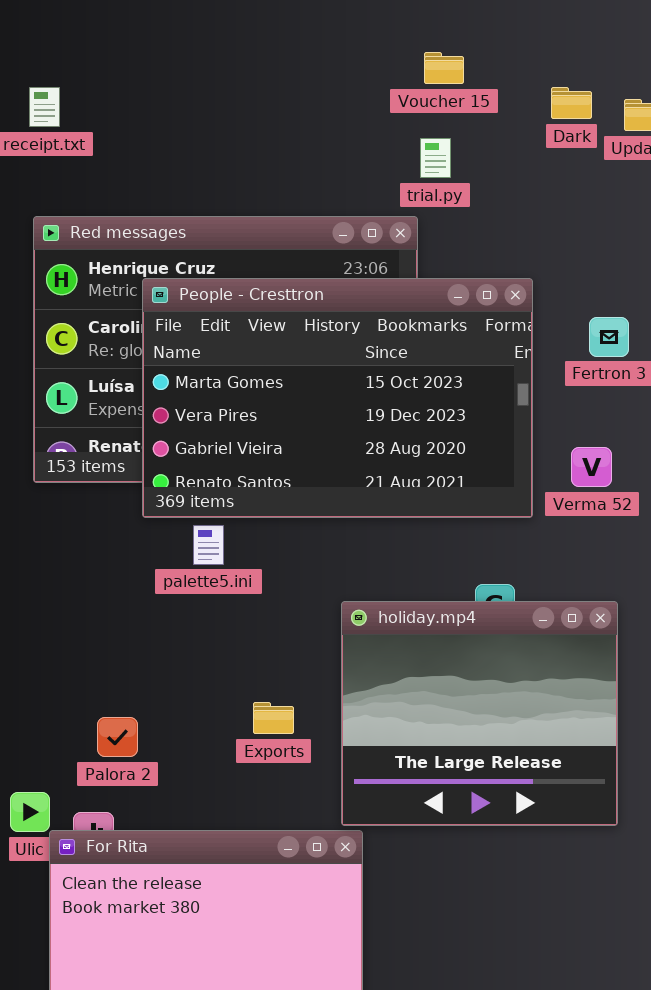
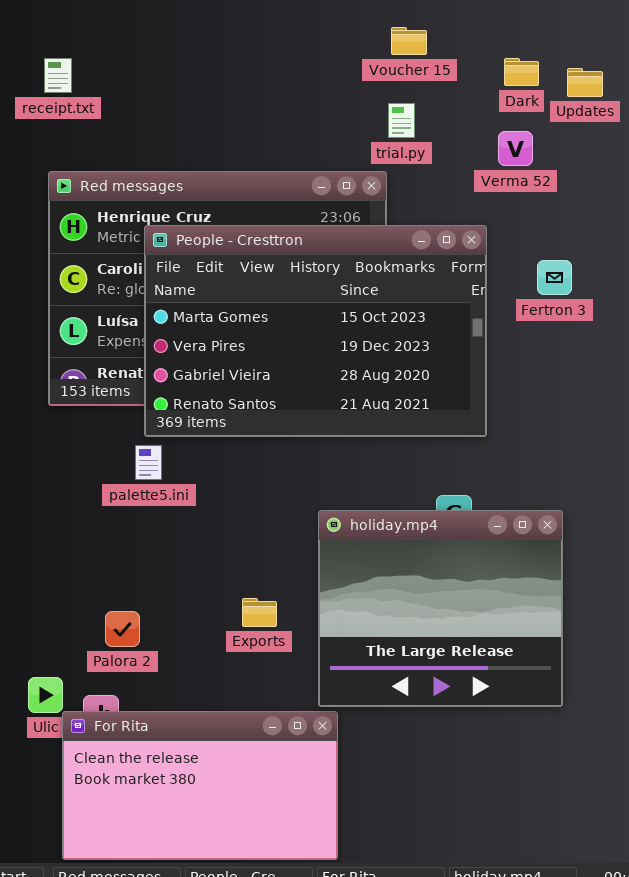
Verma 52: [571,447,612,487] -> [498,131,533,166], moved
palette5.ini: [193,525,224,565] -> [135,445,162,480], moved

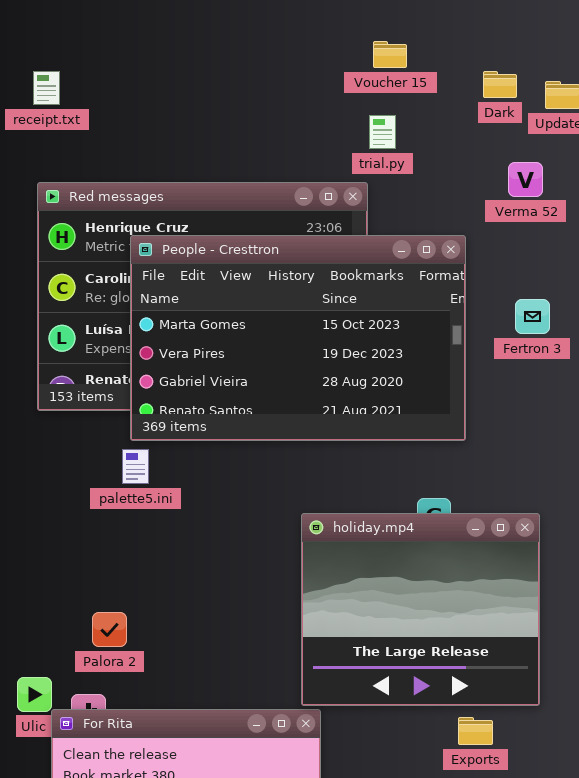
Verma 52: [498,131,533,166] -> [508,162,543,197], moved
Fertron 3: [537,260,572,295] -> [515,299,550,334], moved
Exports: [242,598,277,627] -> [458,717,493,745], moved

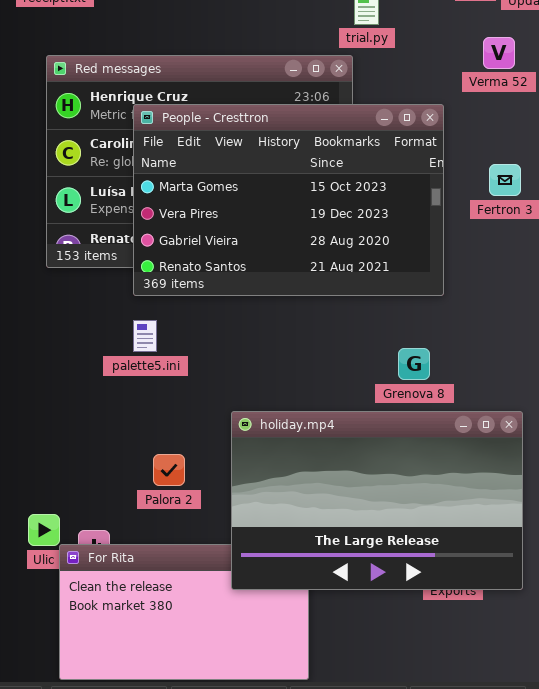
palette5.ini: [122,449,149,484] -> [133,320,157,352], moved
holiday.mp4: [301,513,540,706] -> [231,411,523,590], moved, resized
Palora 2: [92,612,127,647] -> [153,454,185,486], moved

